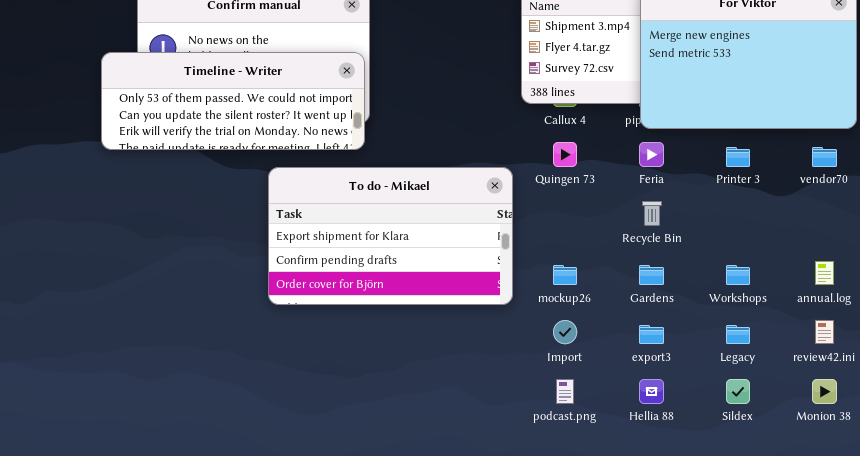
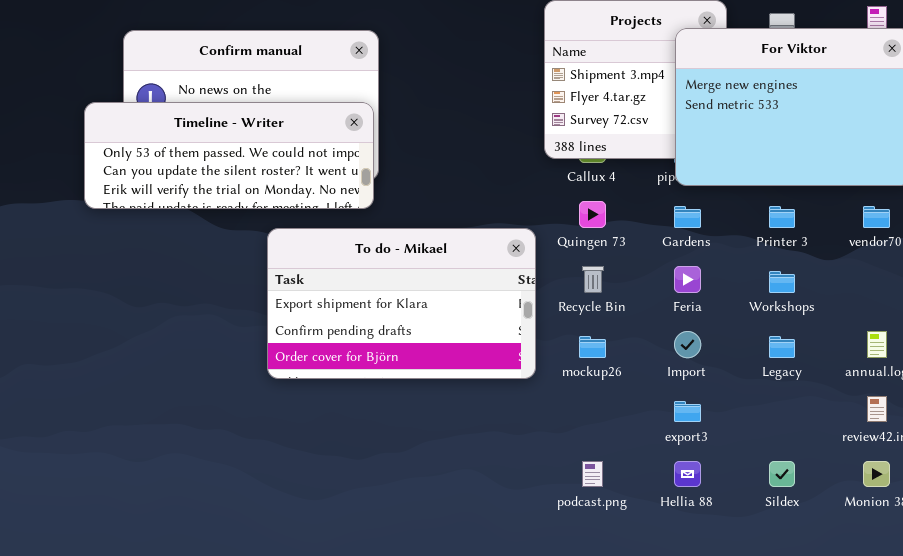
Feria: [639,142,664,167] -> [674,266,701,293], moved
Recycle Bin: [642,201,662,226] -> [582,266,604,293], moved
Gardens: [639,265,664,285] -> [674,206,701,228], moved
Workshops: [726,265,750,285] -> [769,271,795,293], moved
Import: [553,320,577,344] -> [674,331,701,358], moved
Legacy: [726,325,750,344] -> [769,336,795,358], moved

